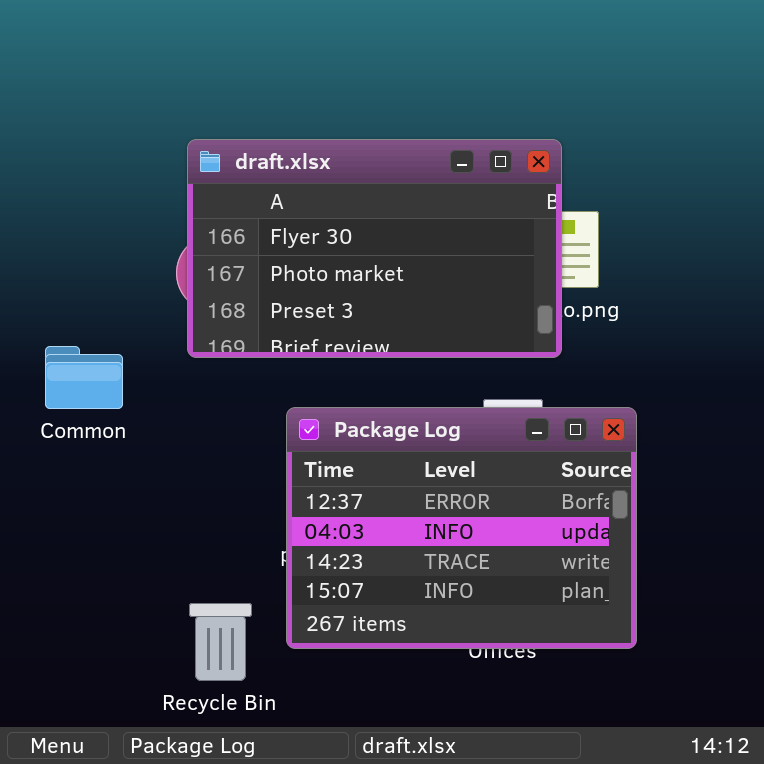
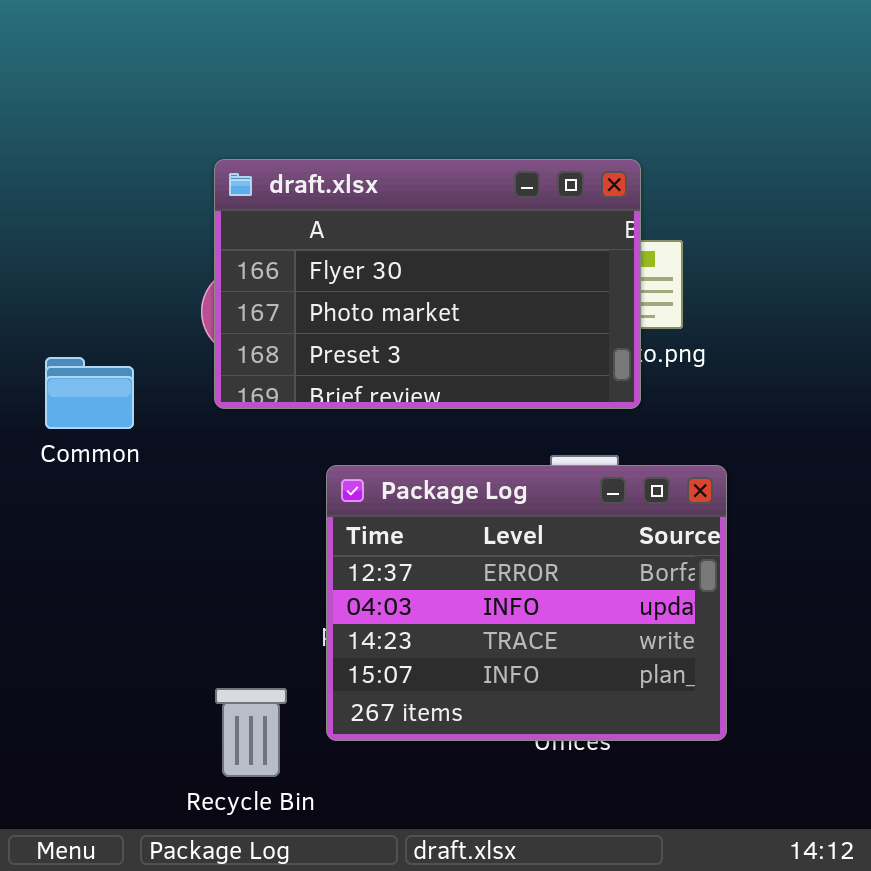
Common: [45,346,123,409] -> [45,357,134,429], moved

